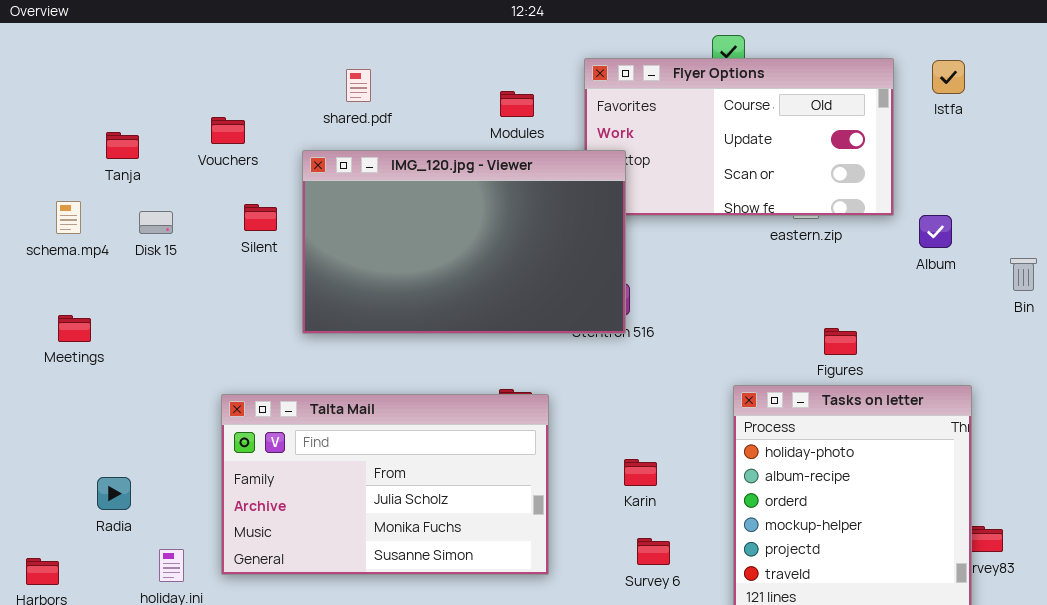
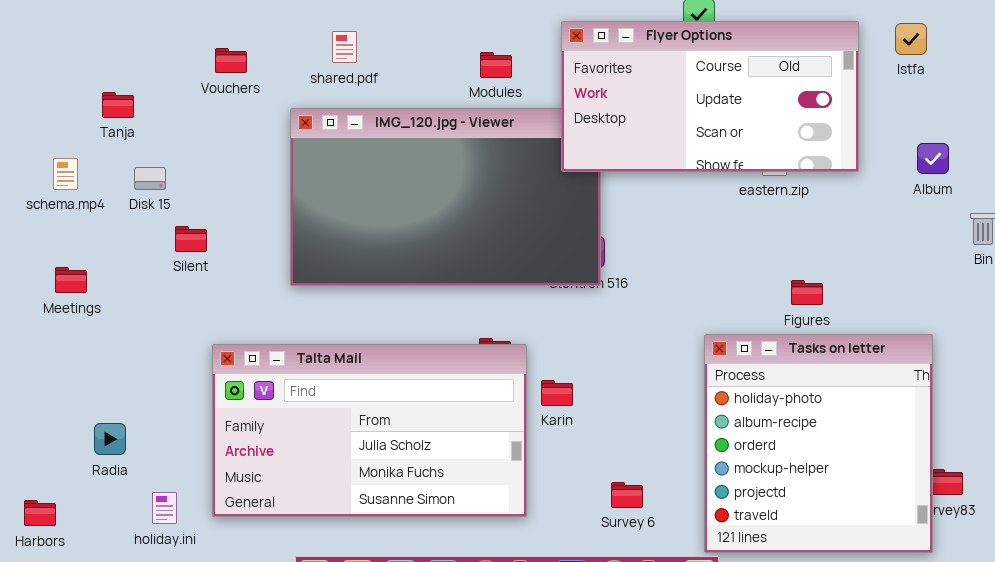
Flyer Options: [584,58,894,216] -> [561,21,859,172], raised
Vouchers: [211,117,245,144] -> [215,48,247,73], moved
Silent: [244,204,277,231] -> [175,226,207,252], moved
Album: [919,215,952,248] -> [917,143,949,174], moved
Karin: [624,459,657,486] -> [541,380,573,406], moved

